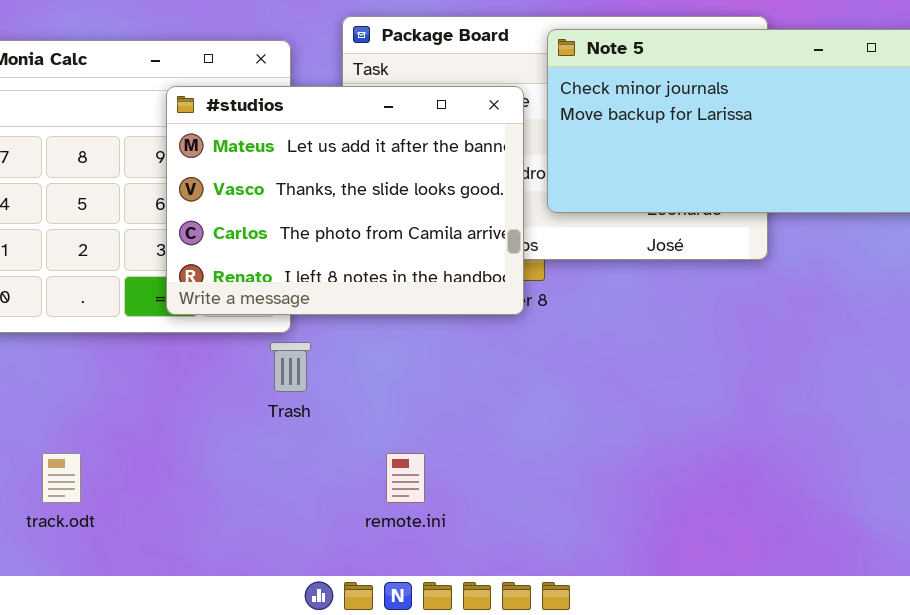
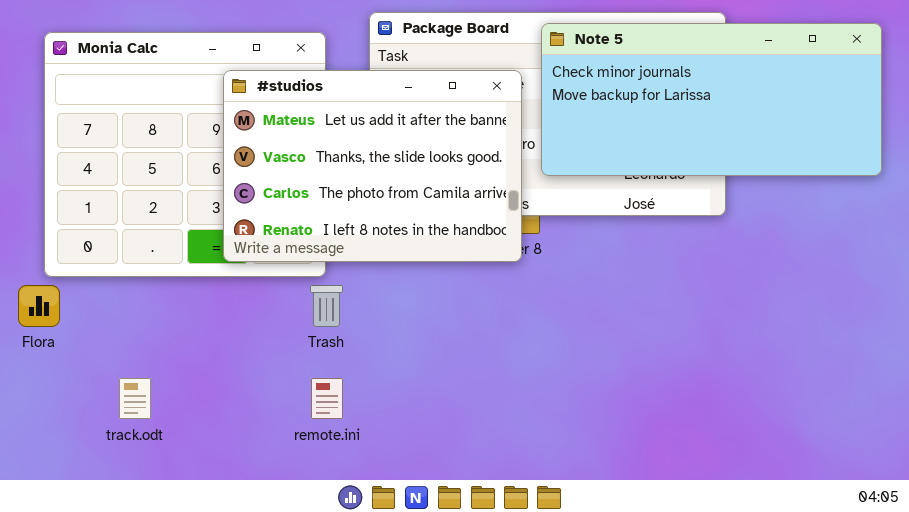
remote.ini: [386,453,425,503] -> [311,378,343,419], moved

